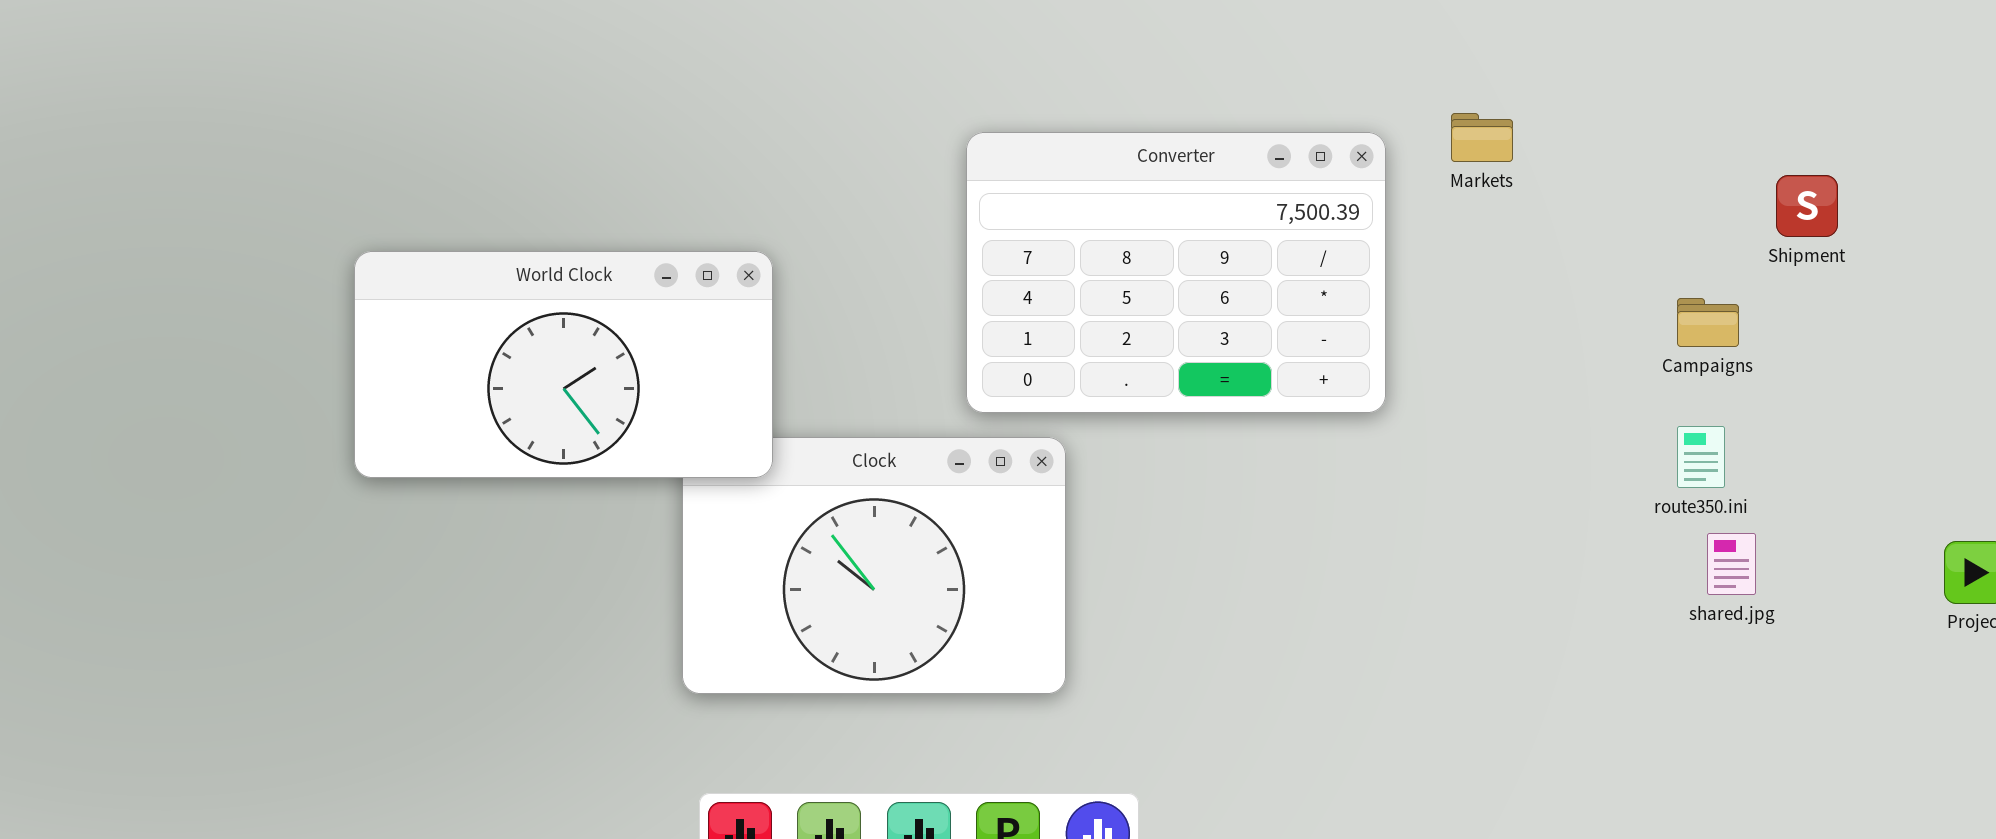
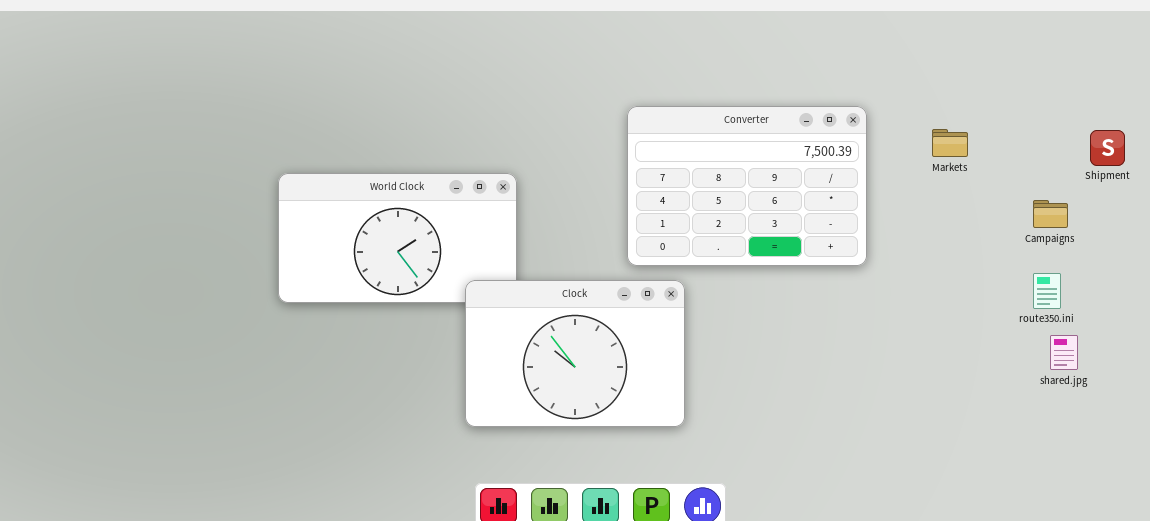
Markets: [1451,113,1513,162] -> [932,129,968,157], moved
Clock: [682,437,1066,694] -> [465,280,685,427], raised

